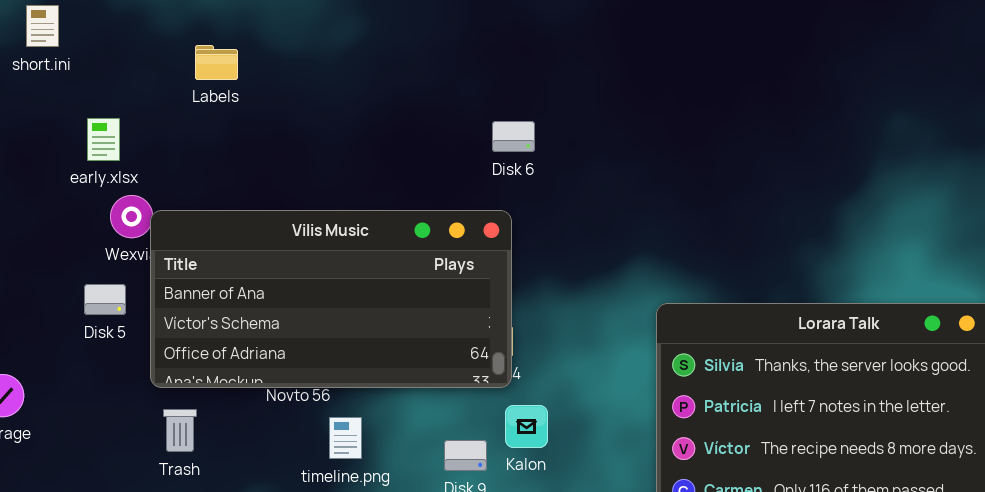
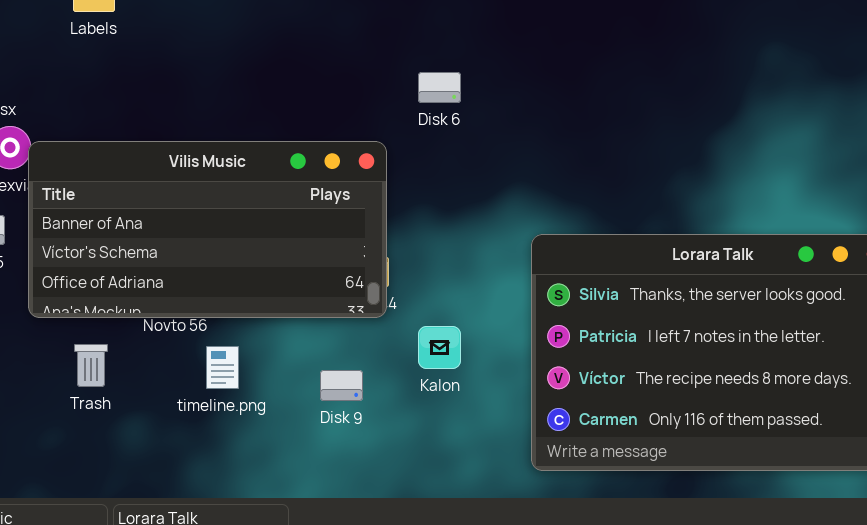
Disk 6: [492,121,535,152] -> [418,72,461,103], moved
Kalon: [505,405,548,448] -> [418,326,461,369], moved
Trash: [163,409,197,452] -> [74,344,108,387], moved

